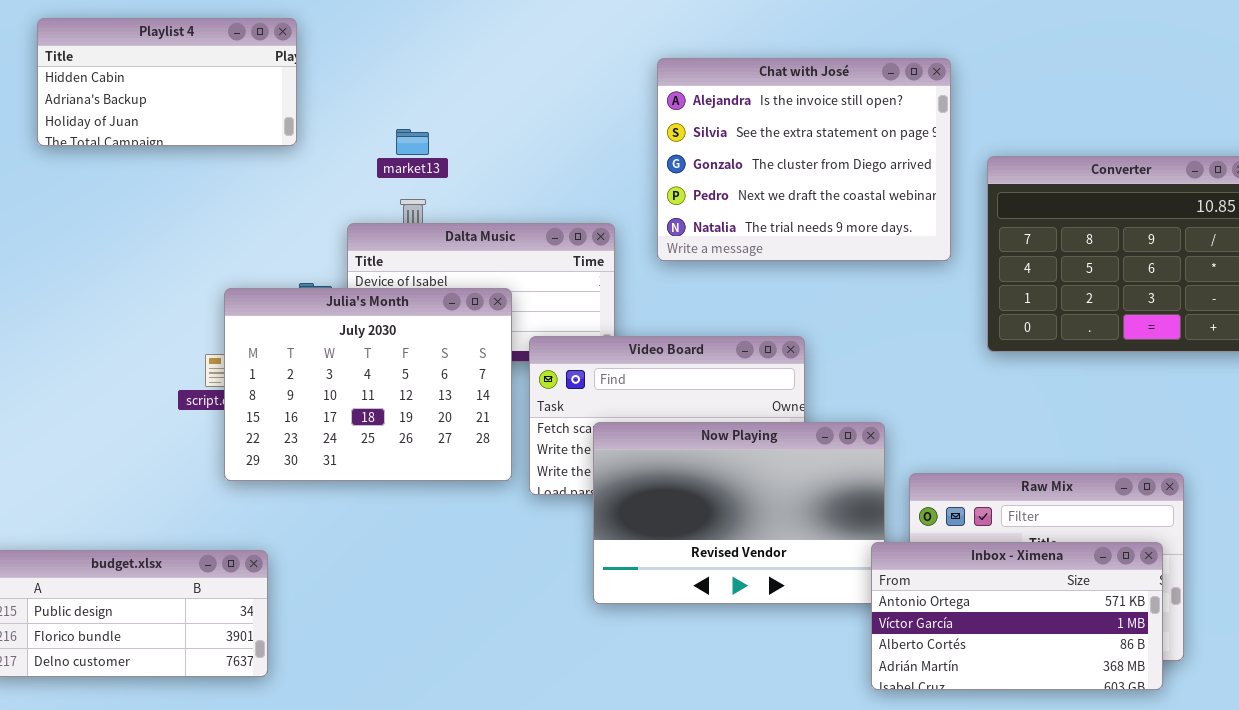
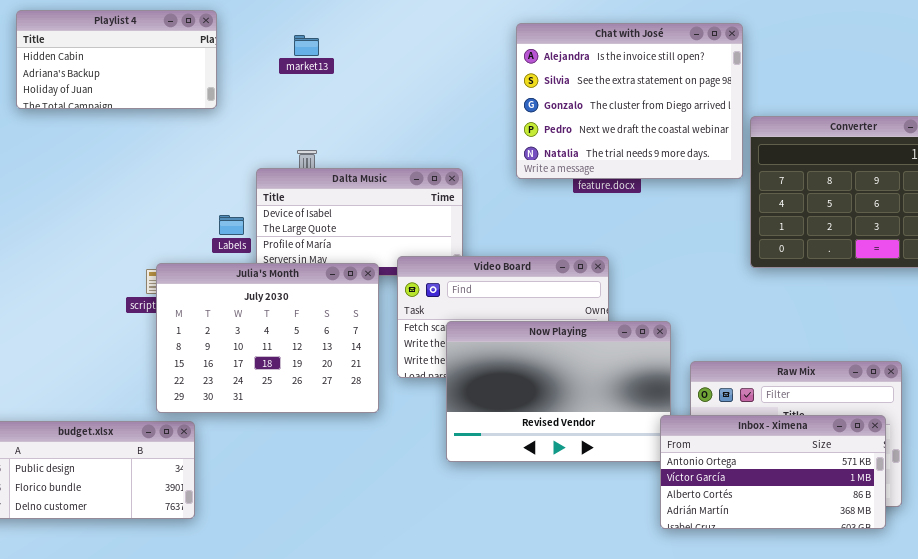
Chat with José: [657,58,951,261] -> [516,23,743,179], moved
market13: [396,129,429,155] -> [294,35,319,56], moved
Julia's Month: [224,288,512,481] -> [156,263,379,413], moved

